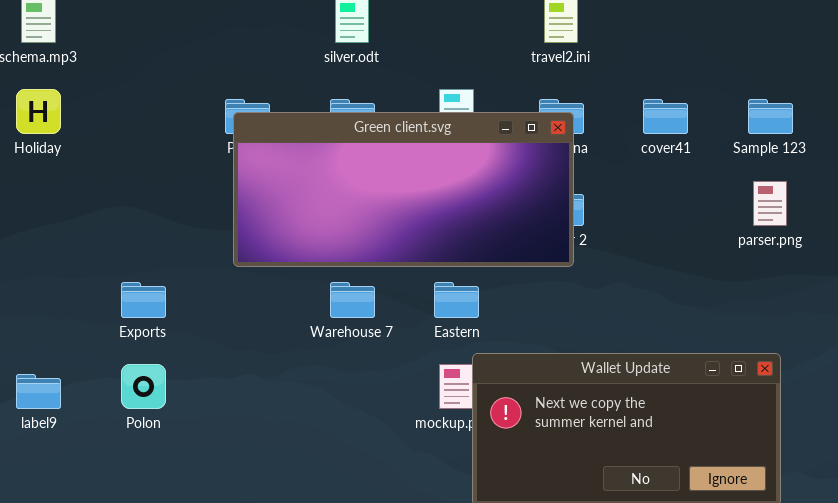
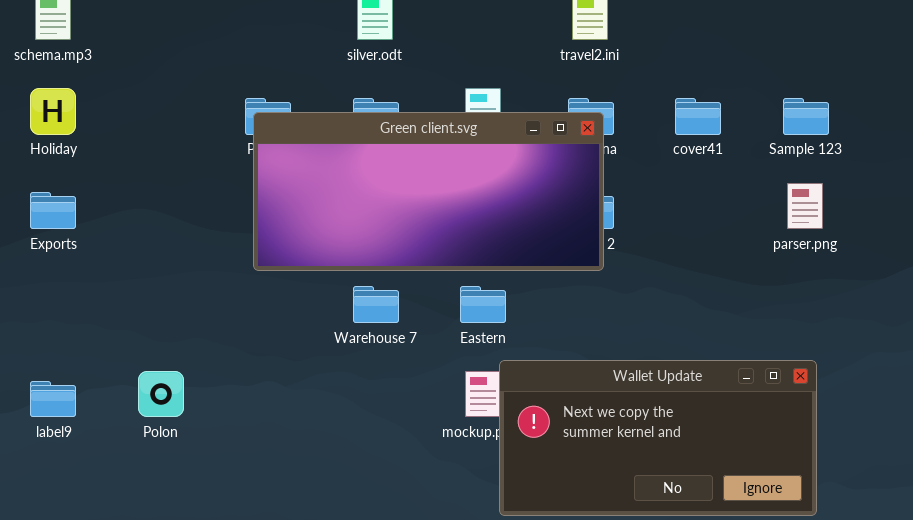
Exports: [121,282,166,318] -> [30,192,76,229], moved

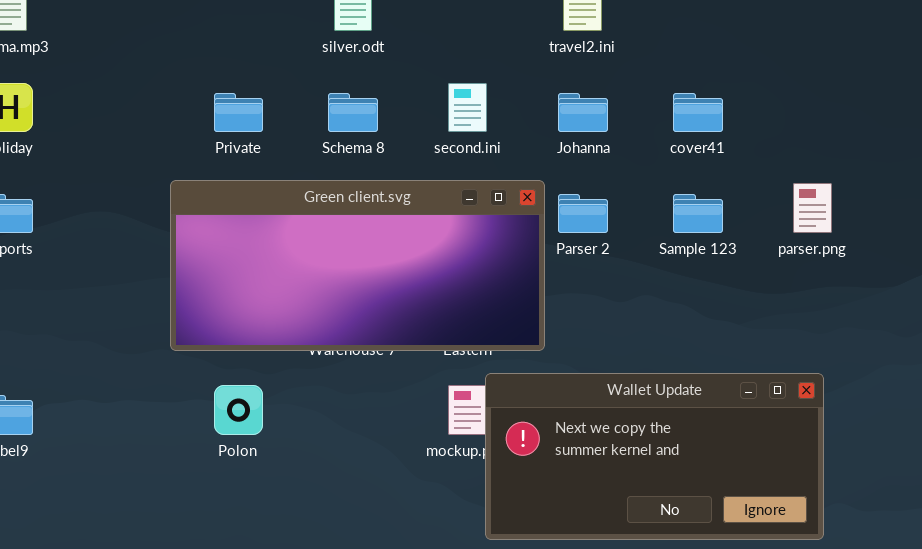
Sample 123: [783,98,829,135] -> [673,194,723,233], moved
Green client.svg: [253,112,604,271] -> [170,180,545,351], moved
Polon: [138,371,184,417] -> [214,385,263,435], moved

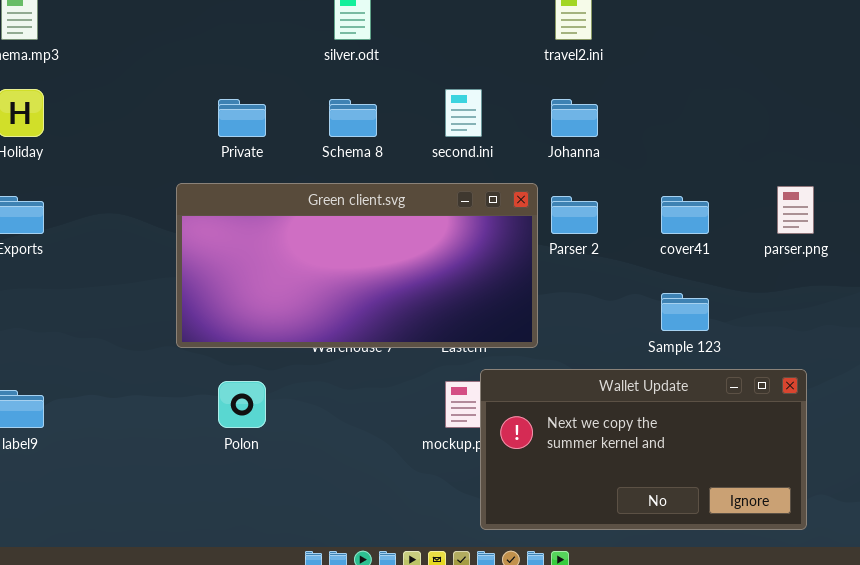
cover41: [673,93,723,132] -> [661,196,709,234], moved
Sample 123: [673,194,723,233] -> [661,293,709,331], moved

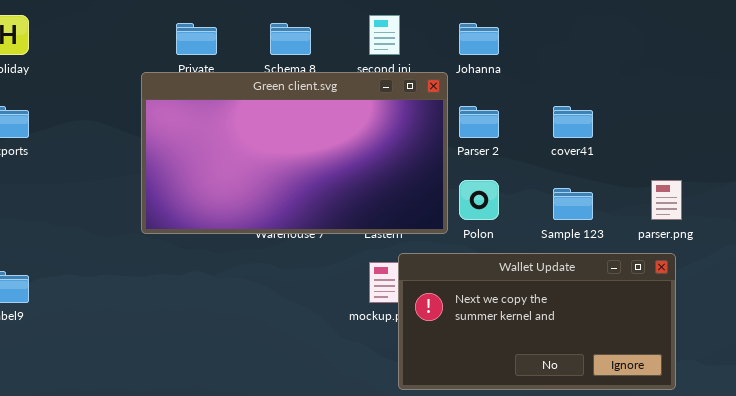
Green client.svg: [176,183,538,348] -> [141,72,448,234], resized
parser.png: [777,186,814,234] -> [651,180,682,220], moved
Polon: [218,381,266,428] -> [459,180,499,220], moved

